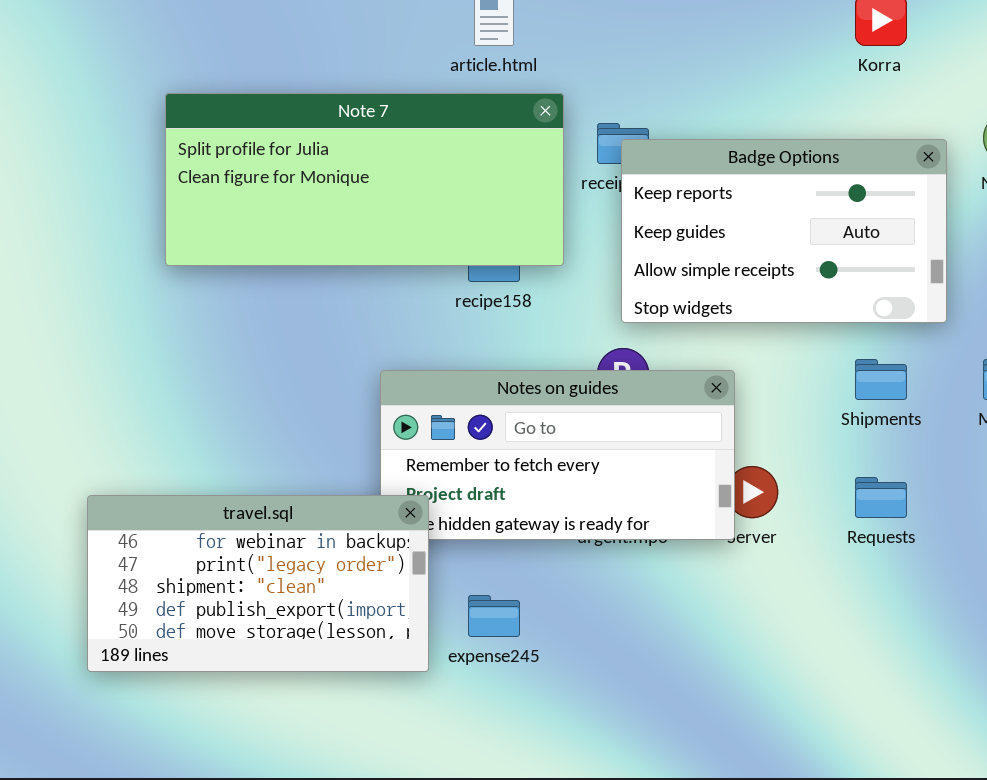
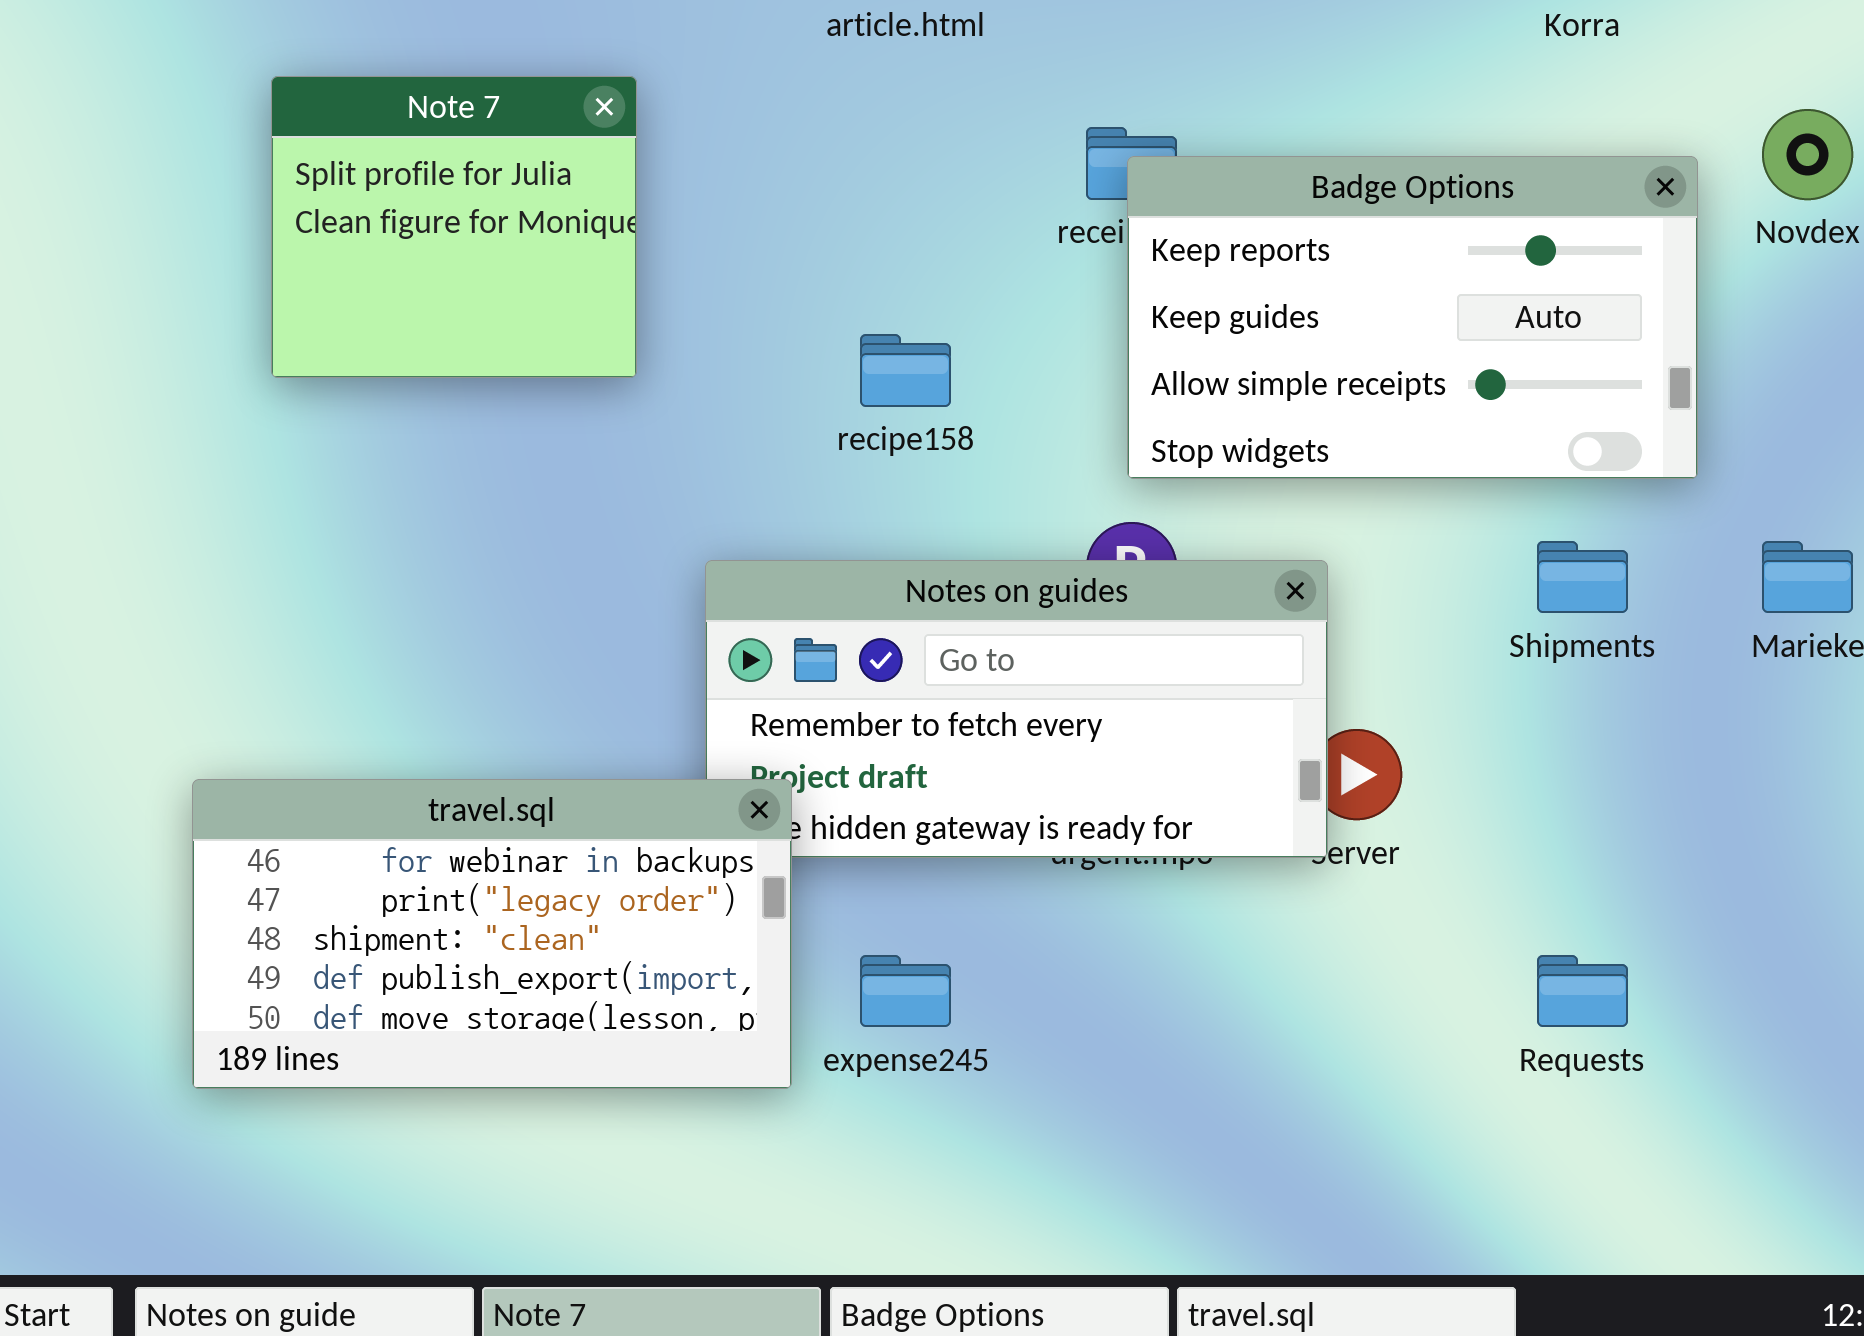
Note 7: [165,93,564,266] -> [271,76,637,378], moved, resized
Requests: [855,477,907,518] -> [1537,955,1628,1027], moved

